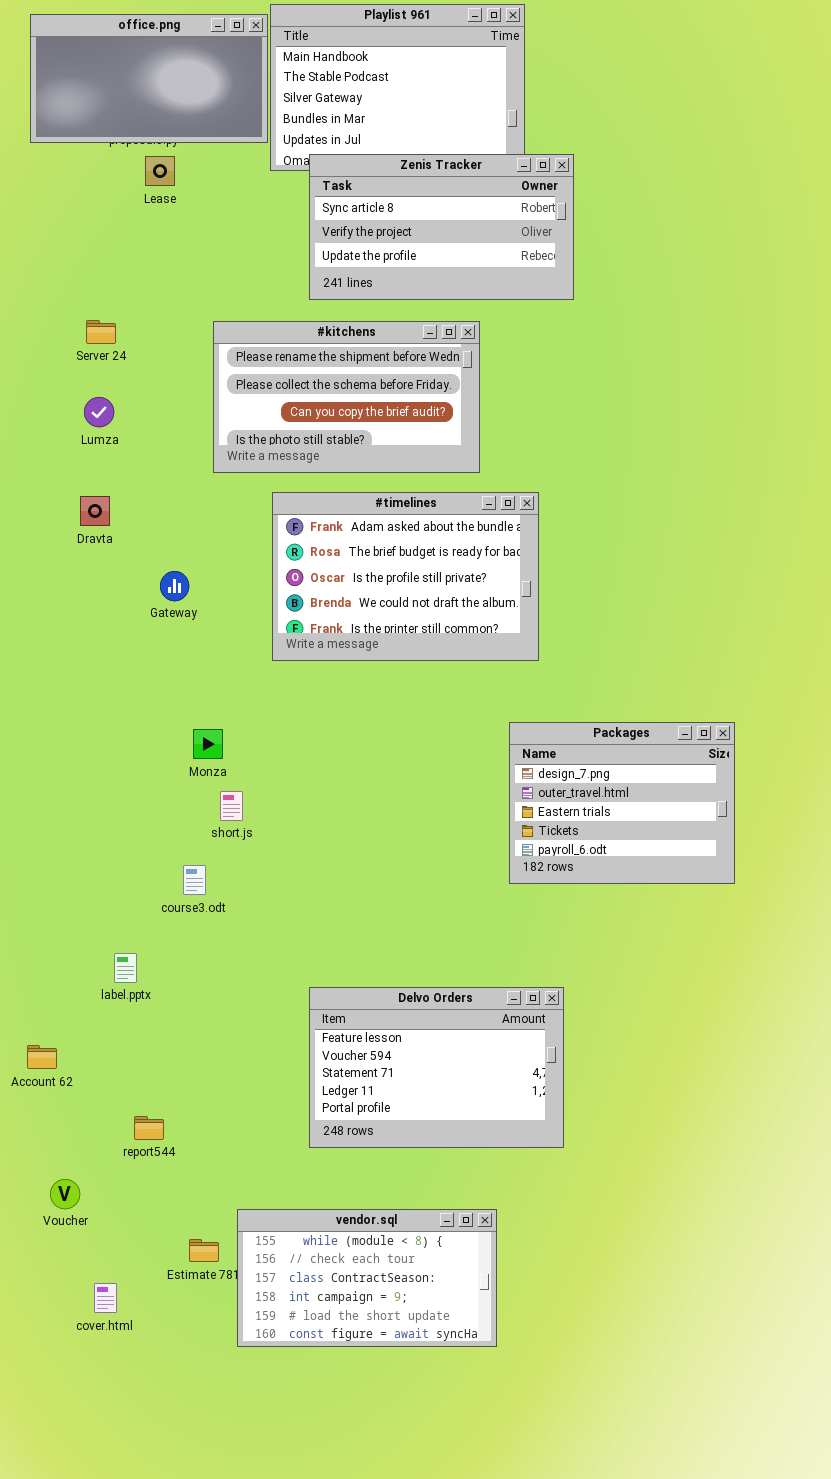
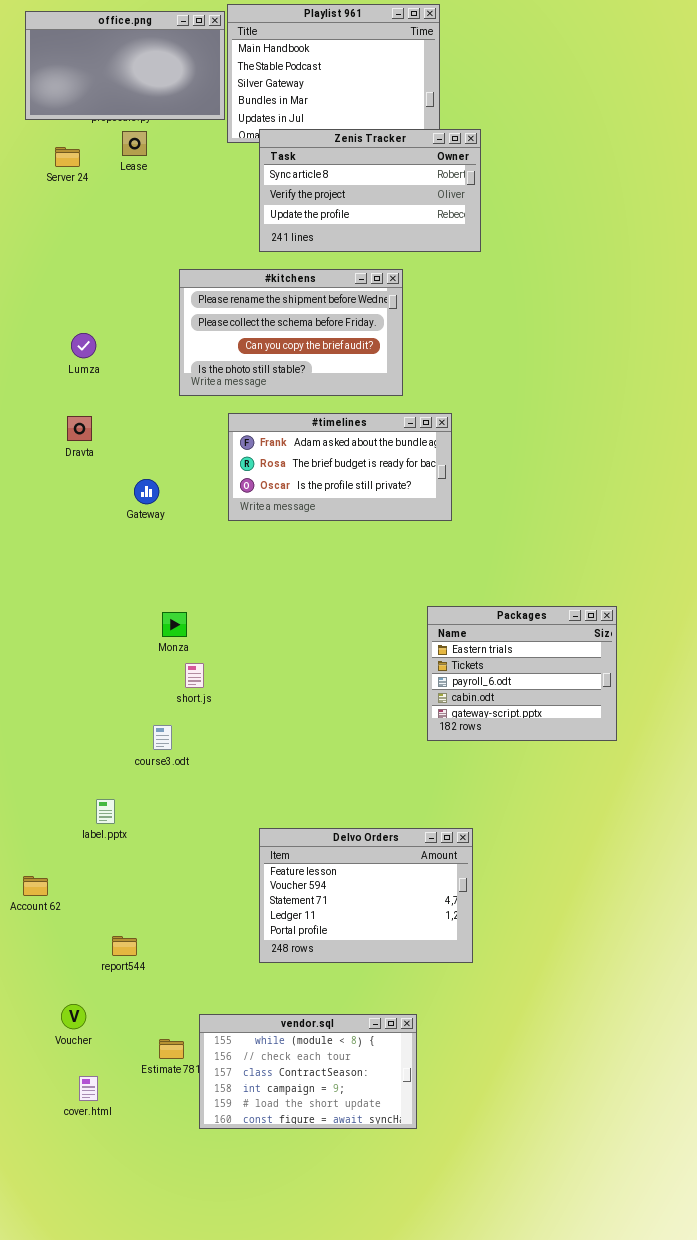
Server 24: [86,320,116,344] -> [55,147,80,167], moved
#timelines: [272,492,539,661] -> [228,413,452,521], resized
Packages: [509,722,735,884] -> [427,606,617,741], scrolled down 2 rows
Voucher: [50,1179,80,1209] -> [61,1004,86,1029], moved

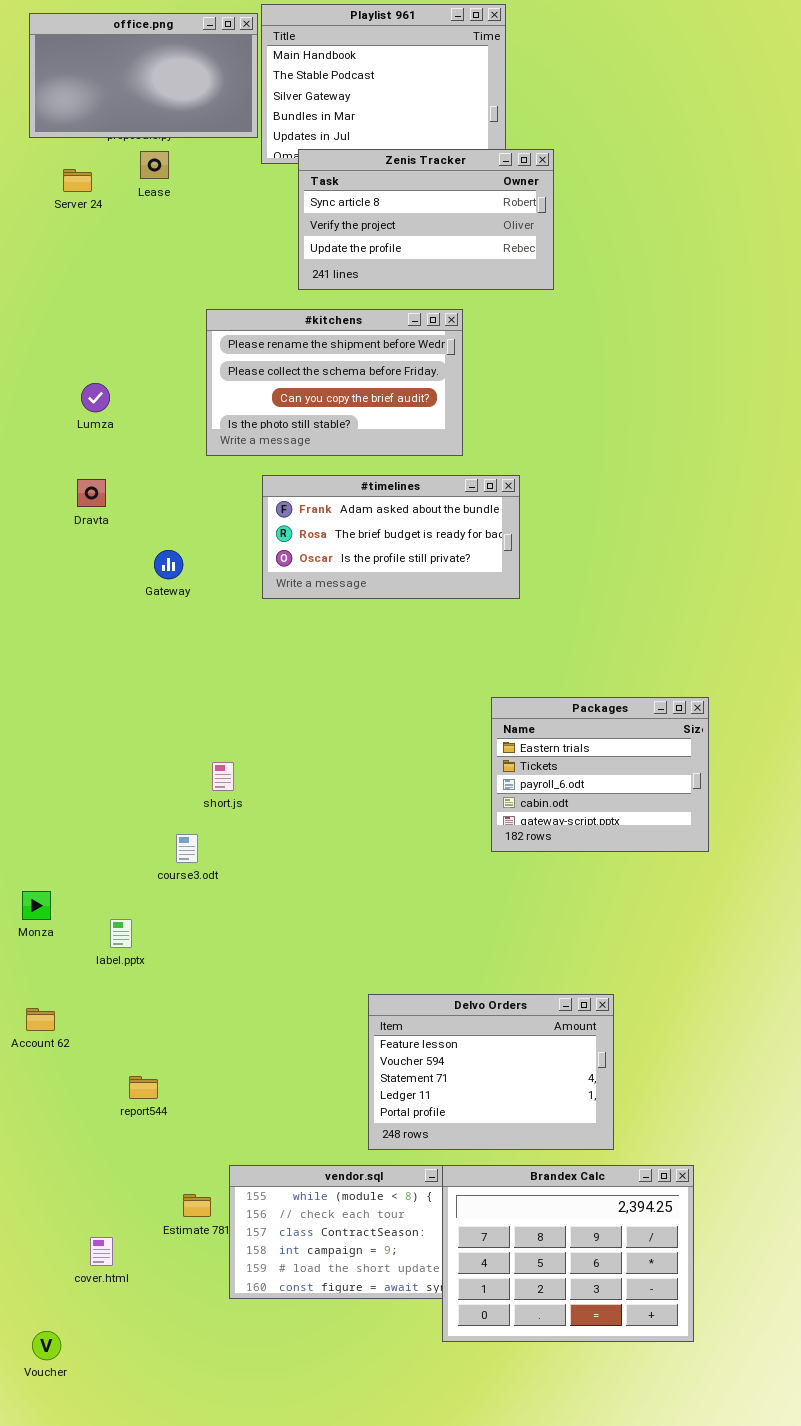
Monza: [162,612,187,637] -> [22,891,51,920], moved
Delvo Orders: [259,828,473,963] -> [368,994,614,1150], moved
Voucher: [61,1004,86,1029] -> [32,1331,61,1360], moved
Brandex Calc: none -> [442,1165,694,1342], opened

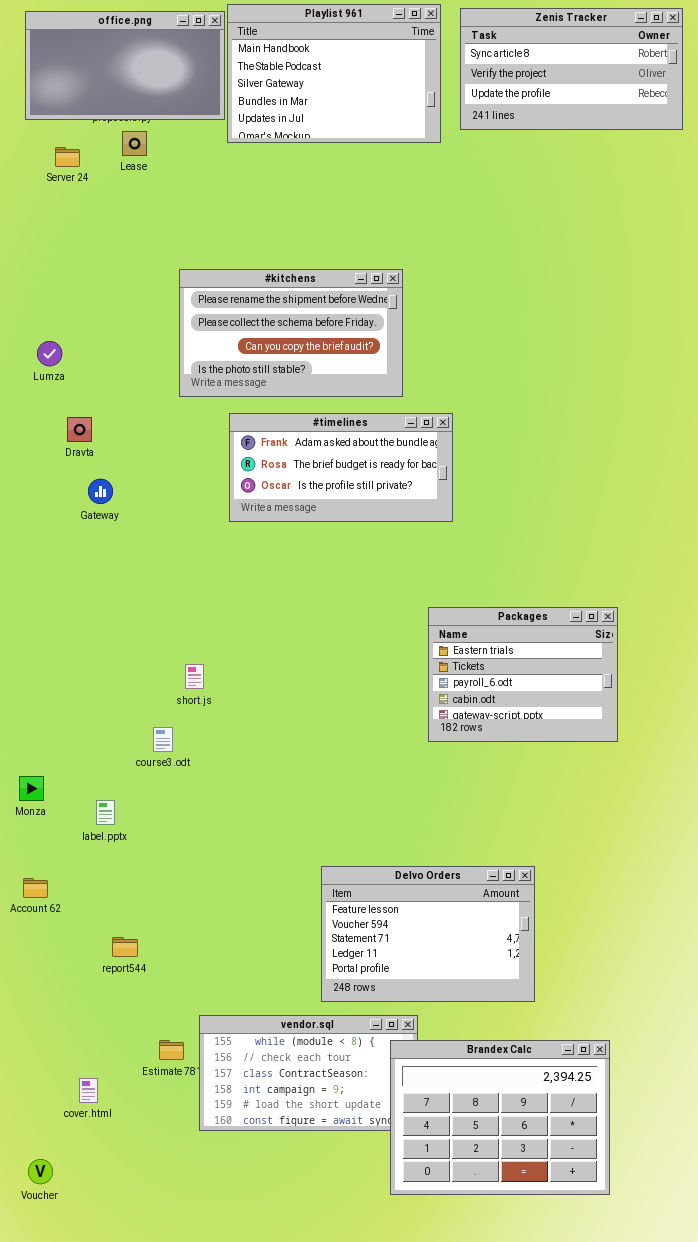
Zenis Tracker: [298,149,554,290] -> [460,8,683,130], moved
Lumza: [81,383,110,412] -> [37,341,62,366], moved
Gateway: [154,550,183,579] -> [88,479,113,504], moved
Brandex Calc: [442,1165,694,1342] -> [390,1040,610,1195], moved

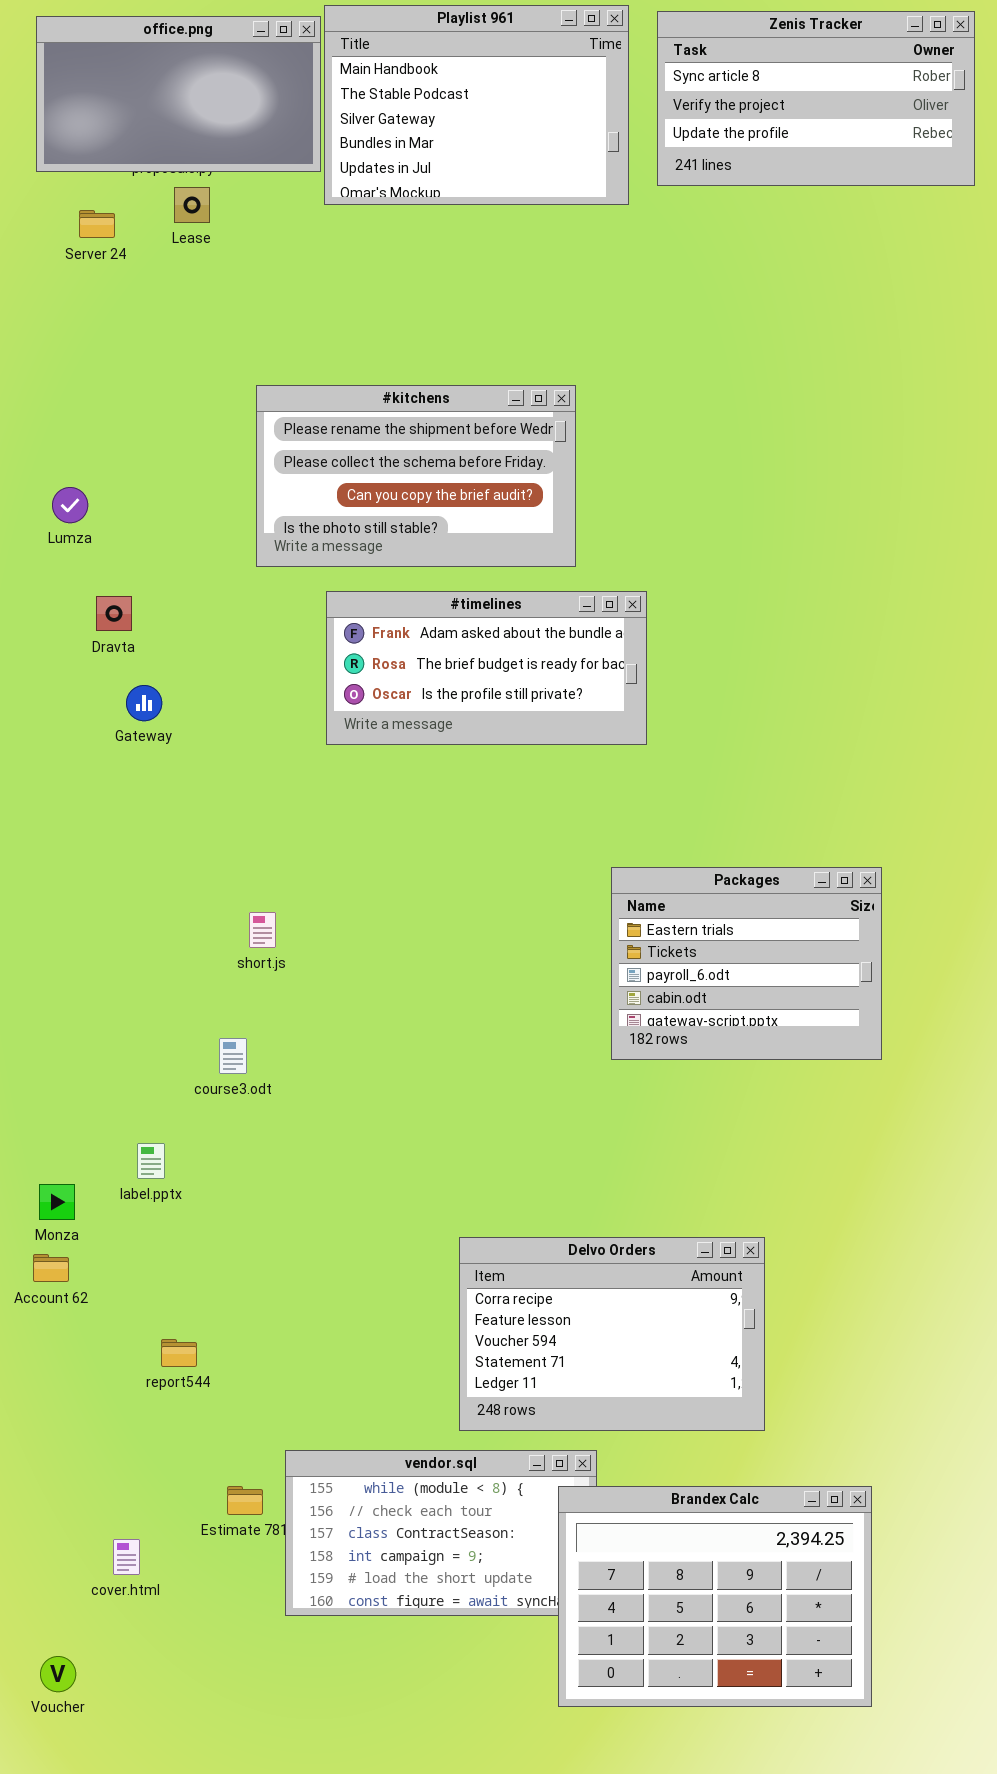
short.js: [185,664,204,689] -> [249,912,276,948], moved
Monza: [19,776,44,801] -> [39,1184,75,1220], moved
Delvo Orders: [321,866,535,1002] -> [459,1237,765,1431], scrolled up 1 row

